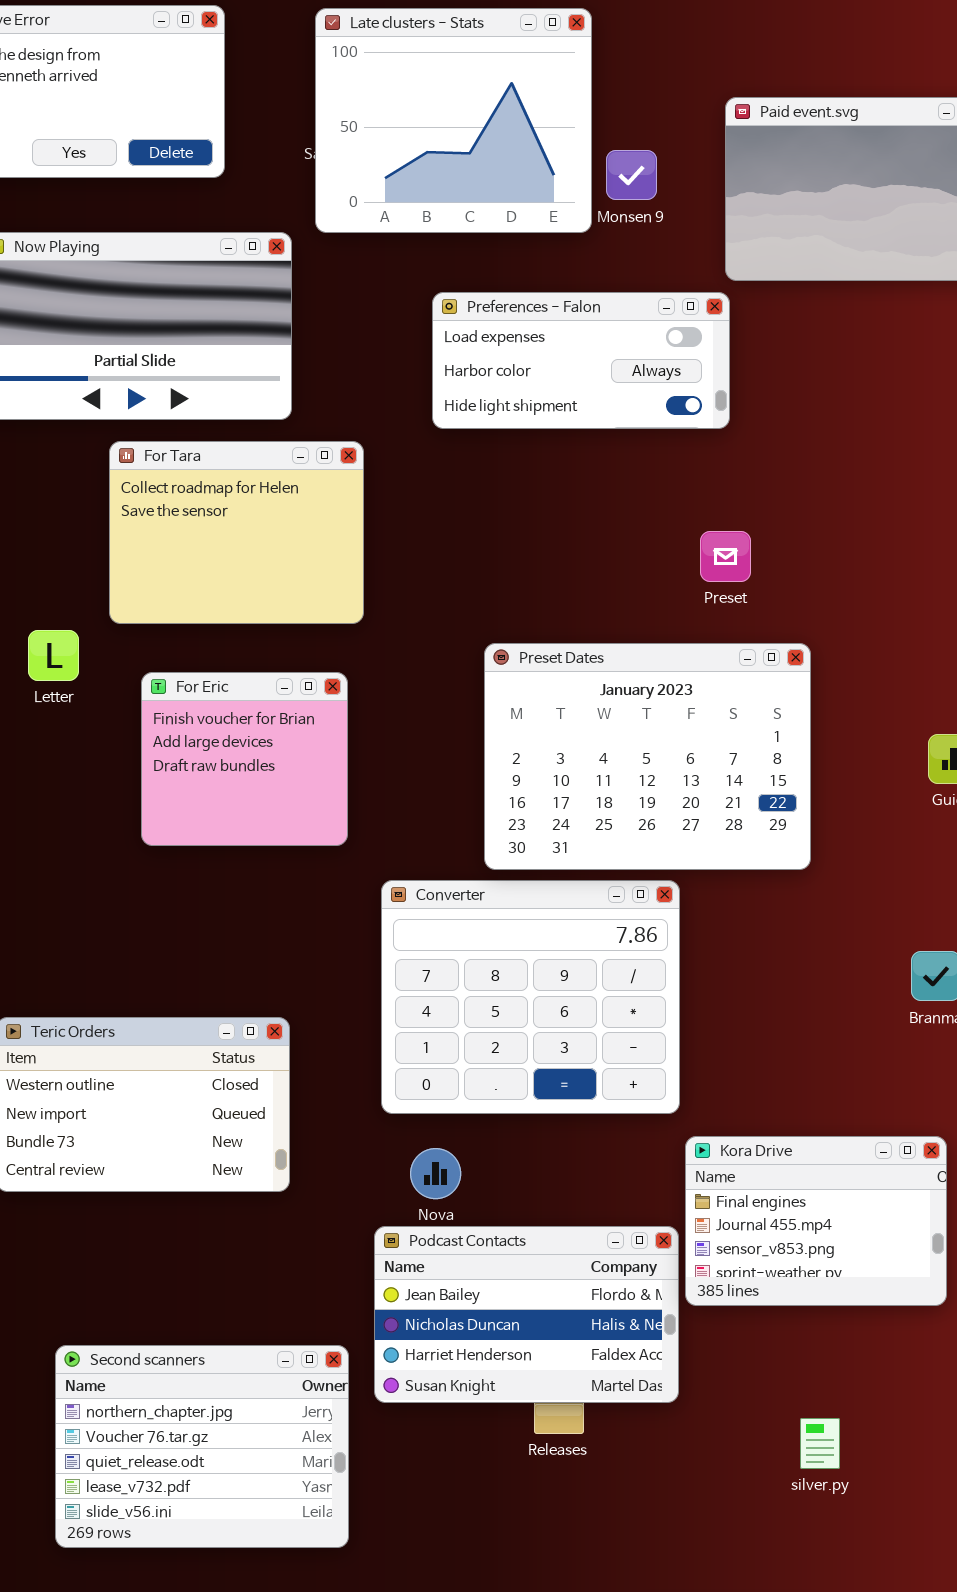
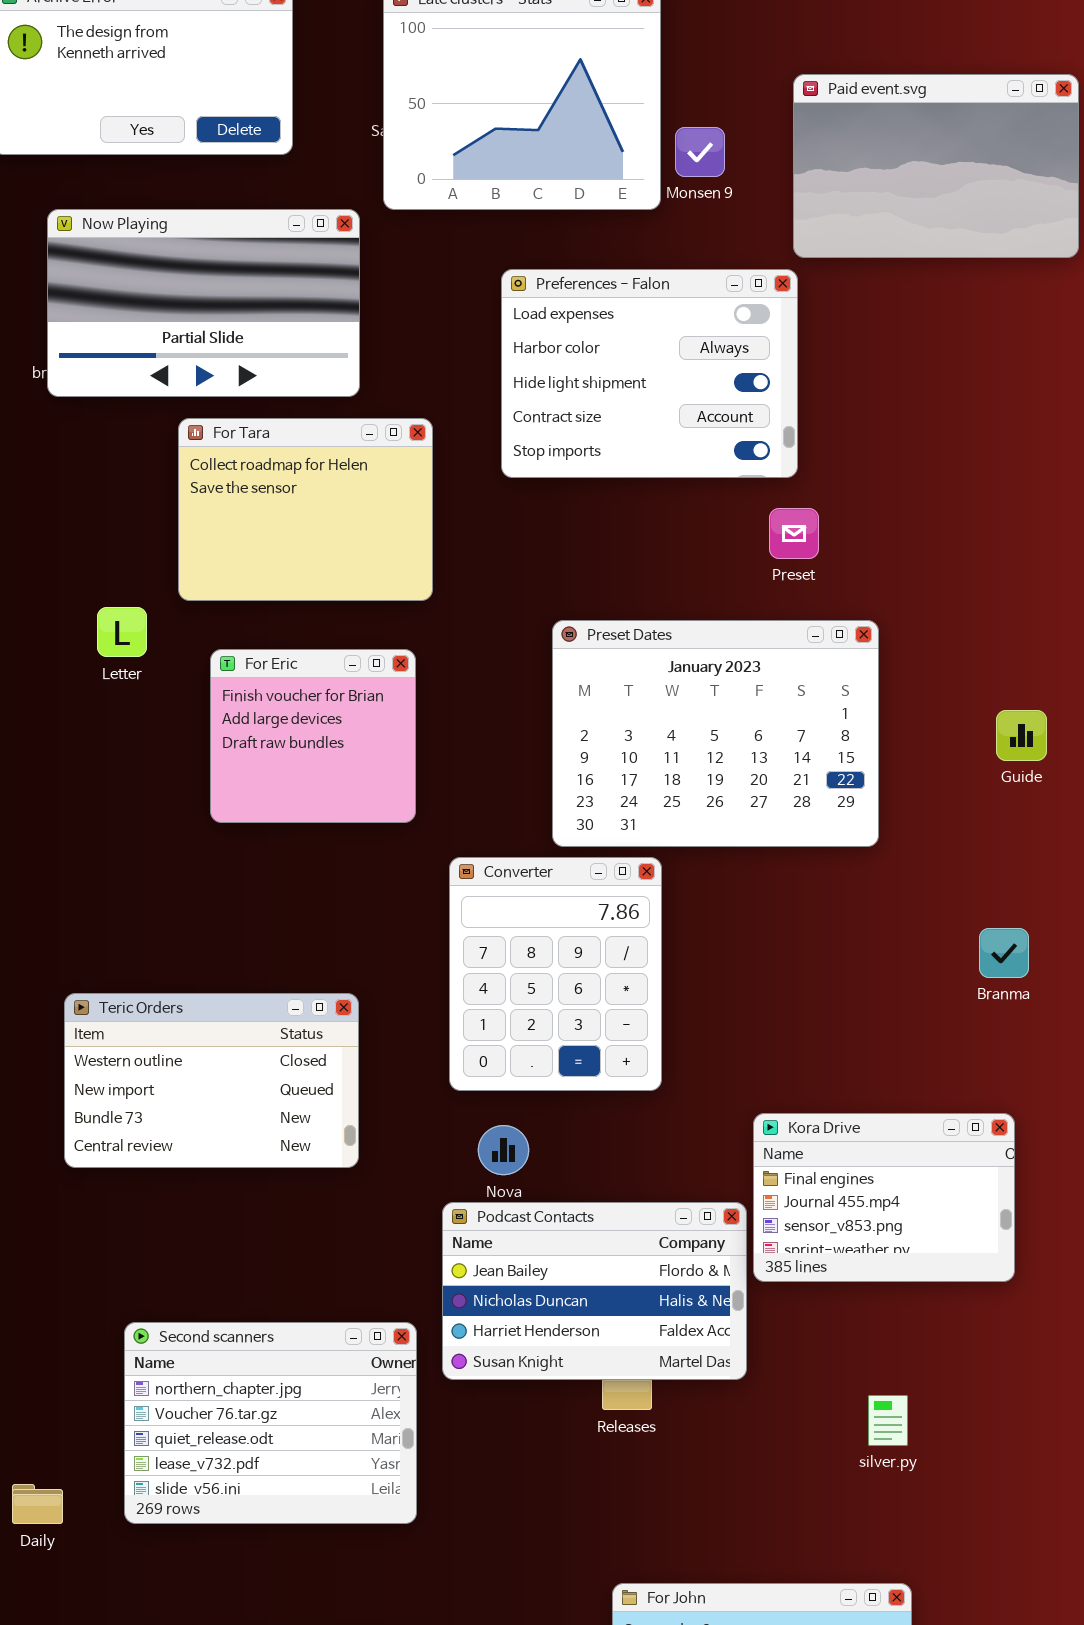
Preferences - Falon: [432,292,730,429] -> [501,269,798,478], resized
Converter: [381,880,680,1114] -> [449,857,662,1091], resized

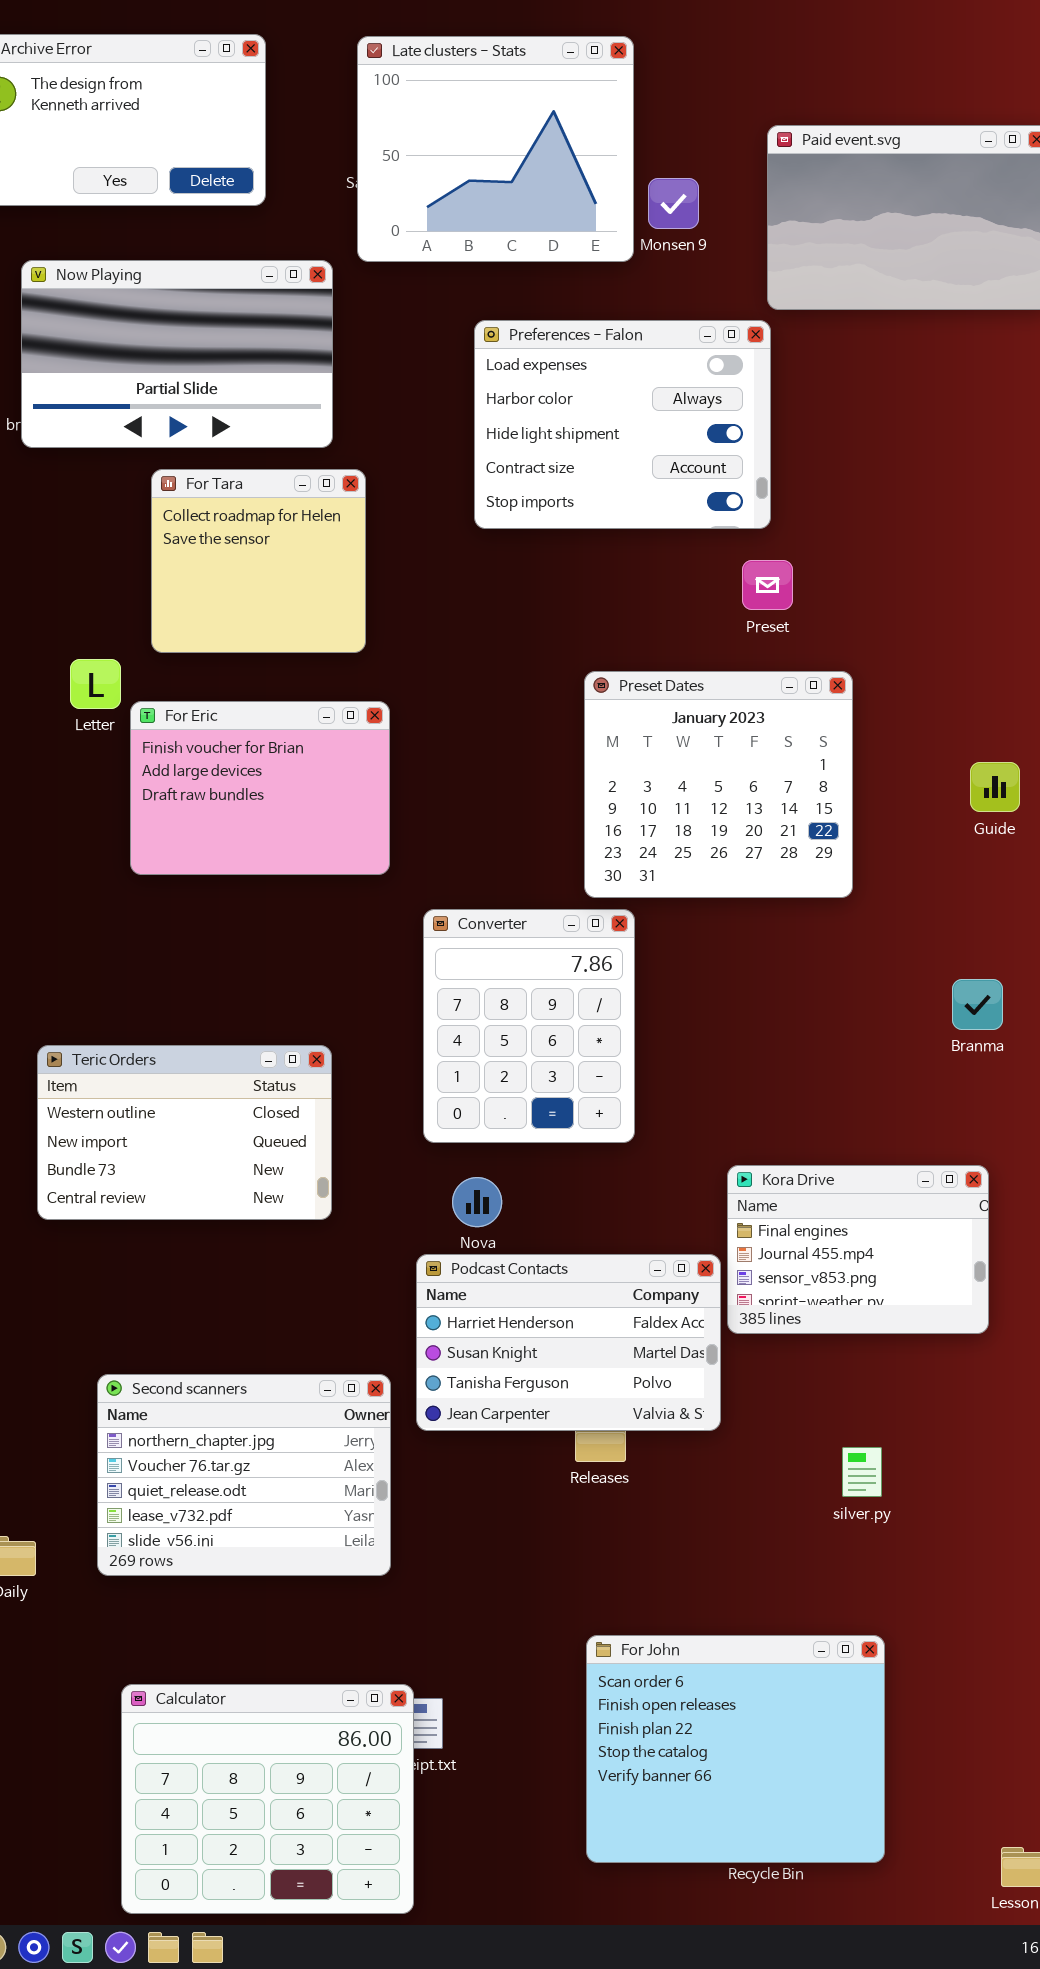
For Tara: [178,418,433,601] -> [151,469,366,653], resized
Preset Dates: [552,620,879,847] -> [584,671,853,898], resized
For Eric: [210,649,416,823] -> [130,701,390,875], resized
Podcast Contacts: [442,1202,747,1380] -> [416,1254,721,1431], scrolled down 2 rows

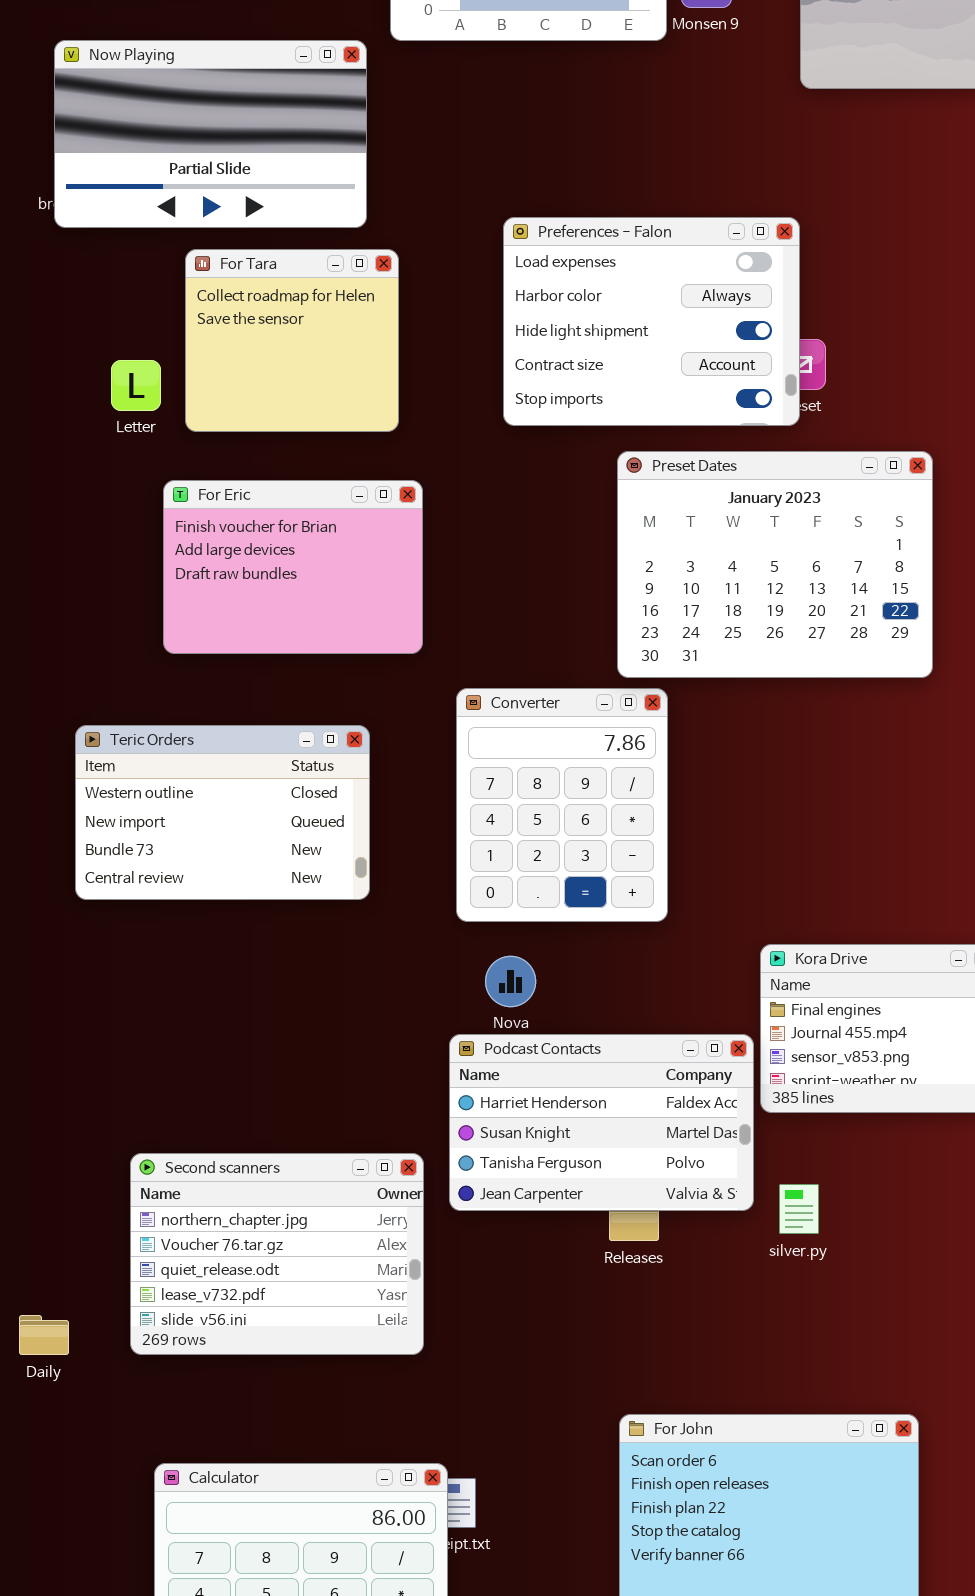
Preferences - Falon: [474,320,771,529] -> [503,217,800,426], moved
Letter: [70,659,121,709] -> [111,360,161,411], moved
Preset Dates: [584,671,853,898] -> [617,451,933,678], resized
Teric Orders: [37,1045,332,1220] -> [75,725,370,900], moved
silver.py: [842,1447,882,1497] -> [779,1184,819,1234], moved

